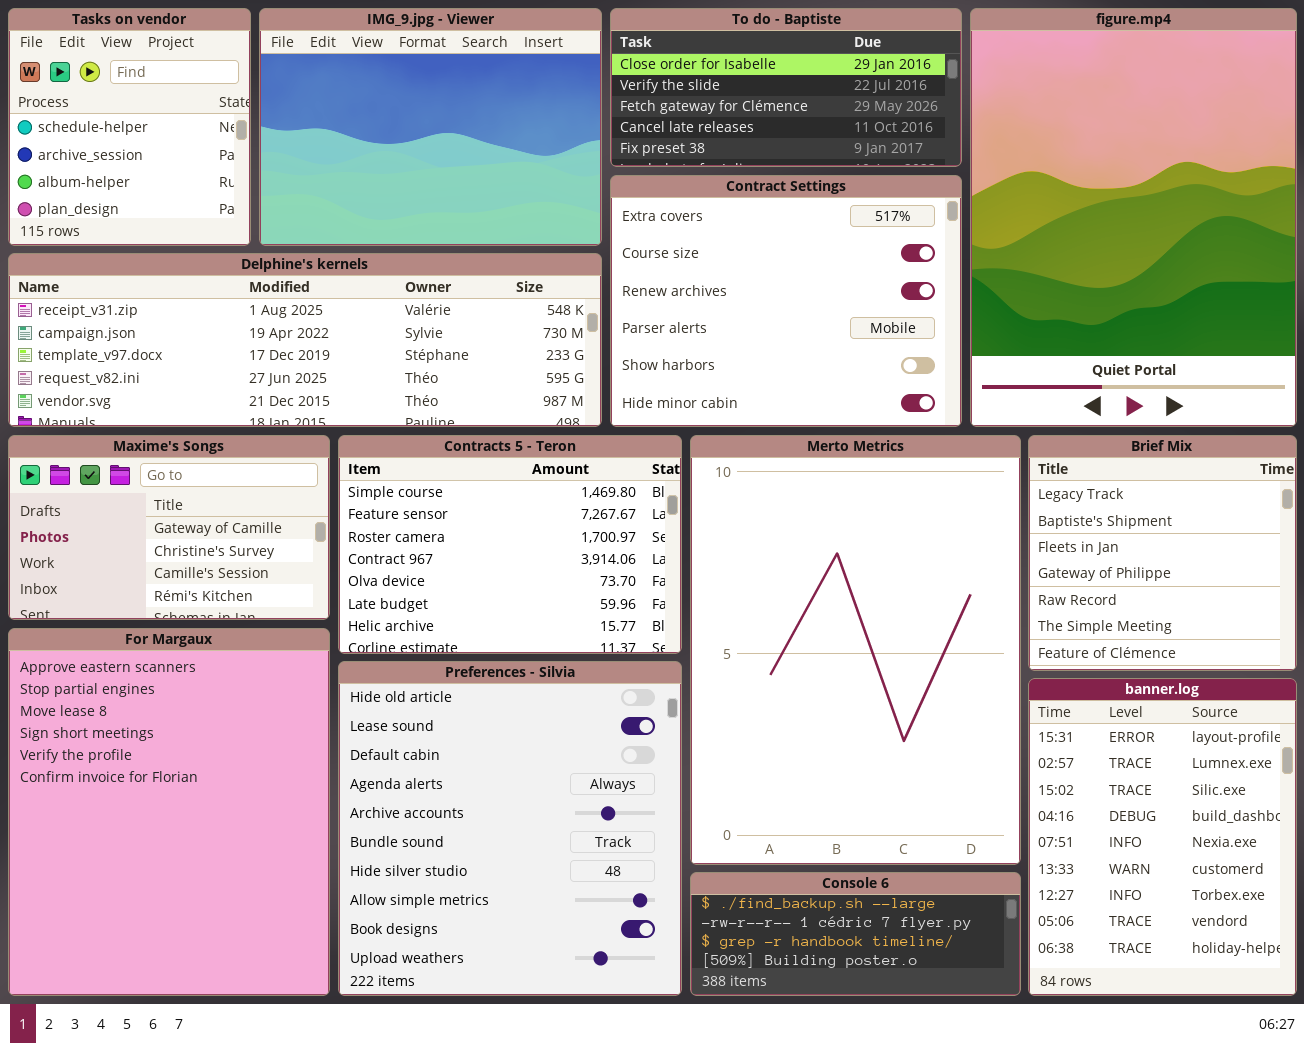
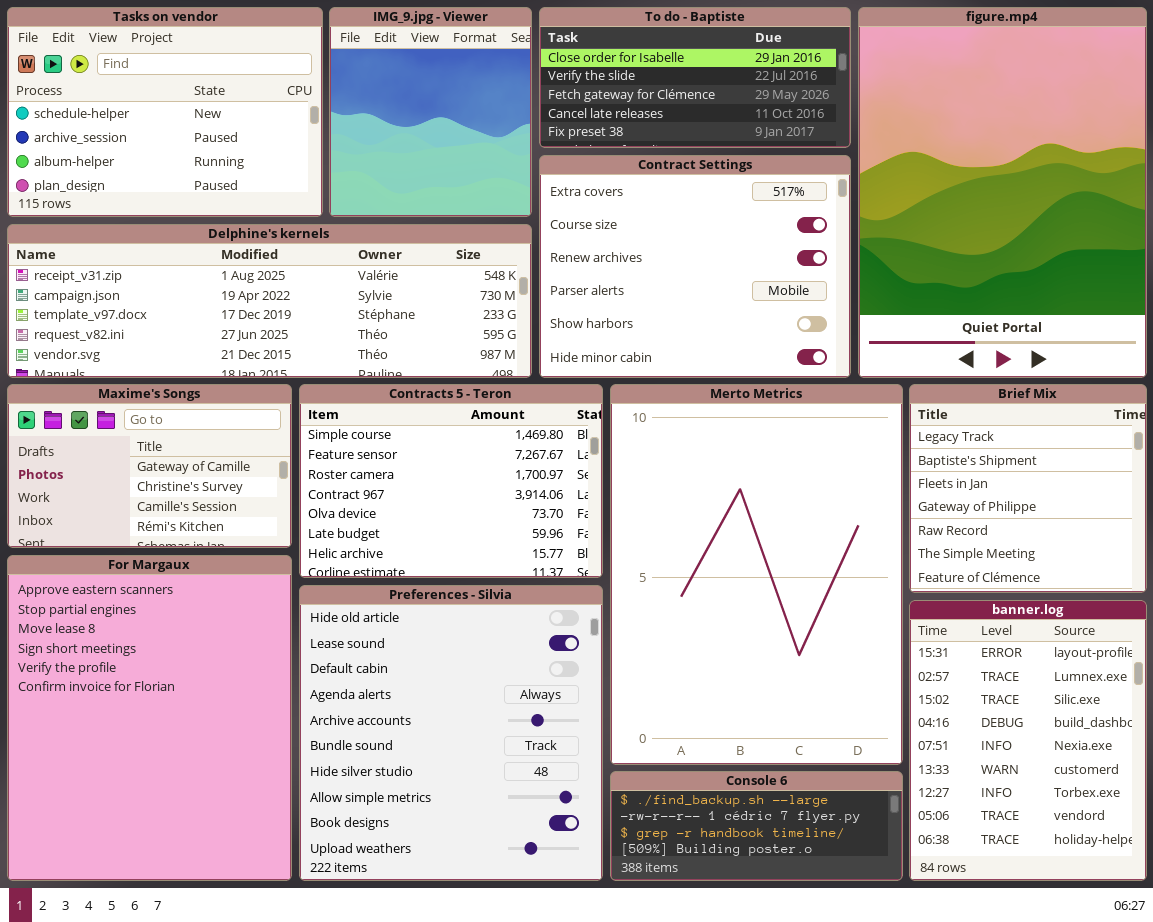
Tasks on vendor: [8,8,251,246] -> [7,7,323,217], resized
IMG_9.jpg - Viewer: [259,8,602,246] -> [329,7,532,217], resized

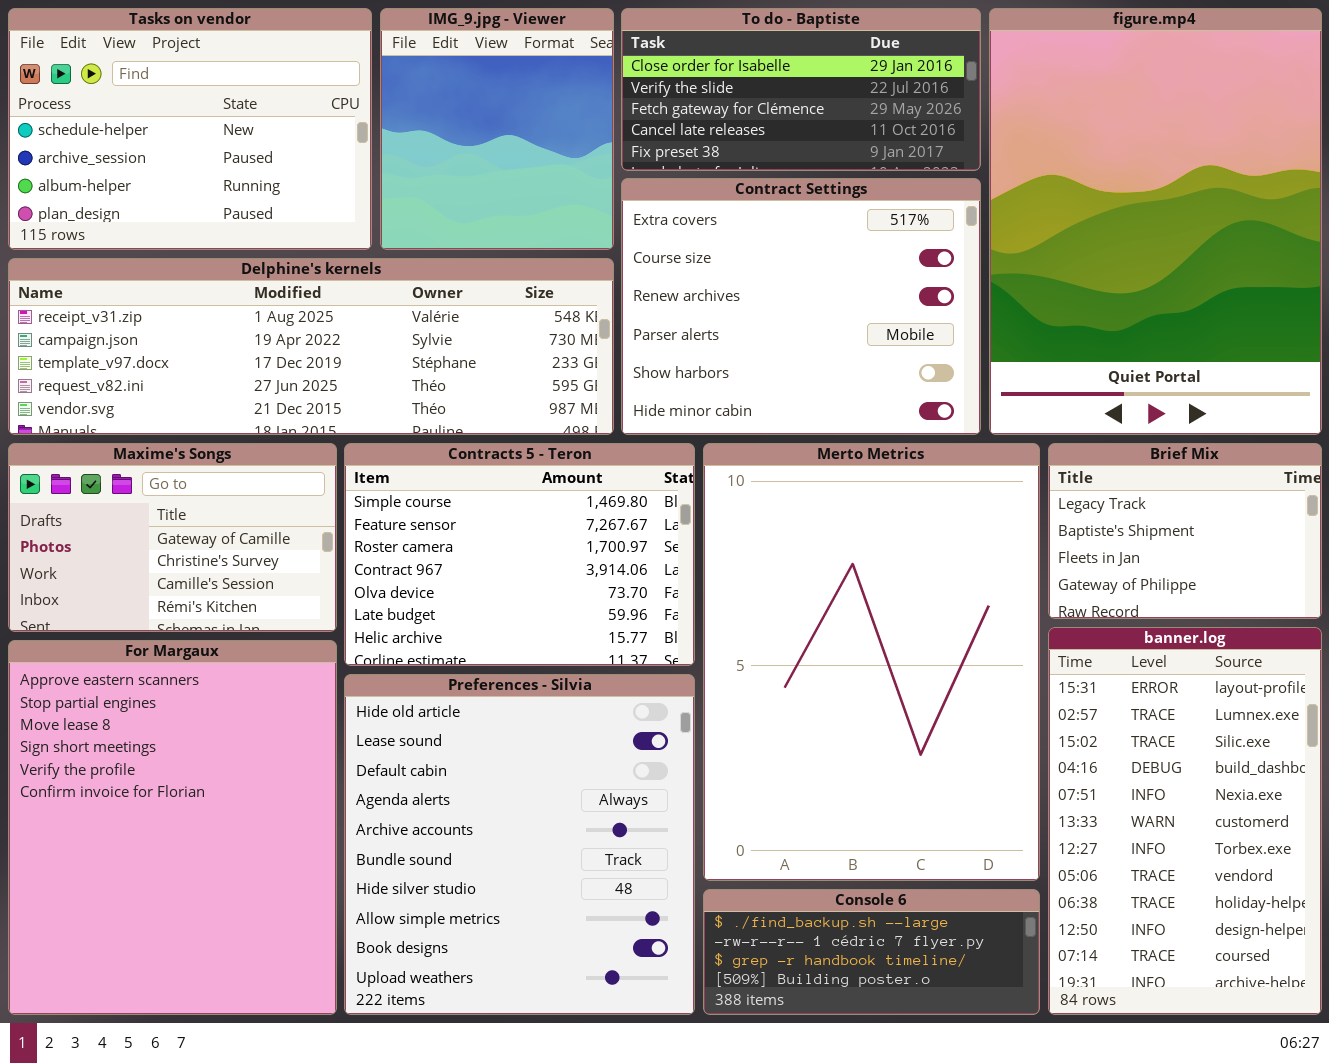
Brief Mix: [909,384,1147,593] -> [1048,443,1322,619], resized
banner.log: [909,600,1147,881] -> [1048,627,1322,1015], resized

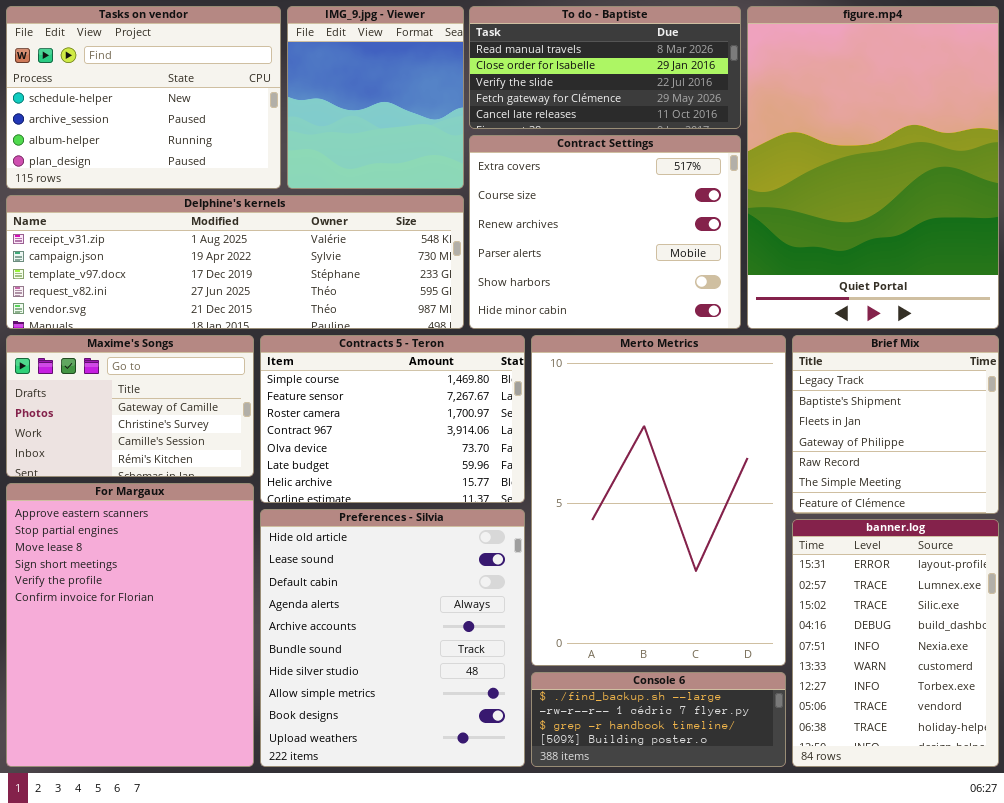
To do - Baptiste: [621,8,981,171] -> [469,6,741,129], scrolled up 1 row
Brief Mix: [1048,443,1322,619] -> [792,335,999,514], resized
banner.log: [1048,627,1322,1015] -> [792,519,999,767], resized

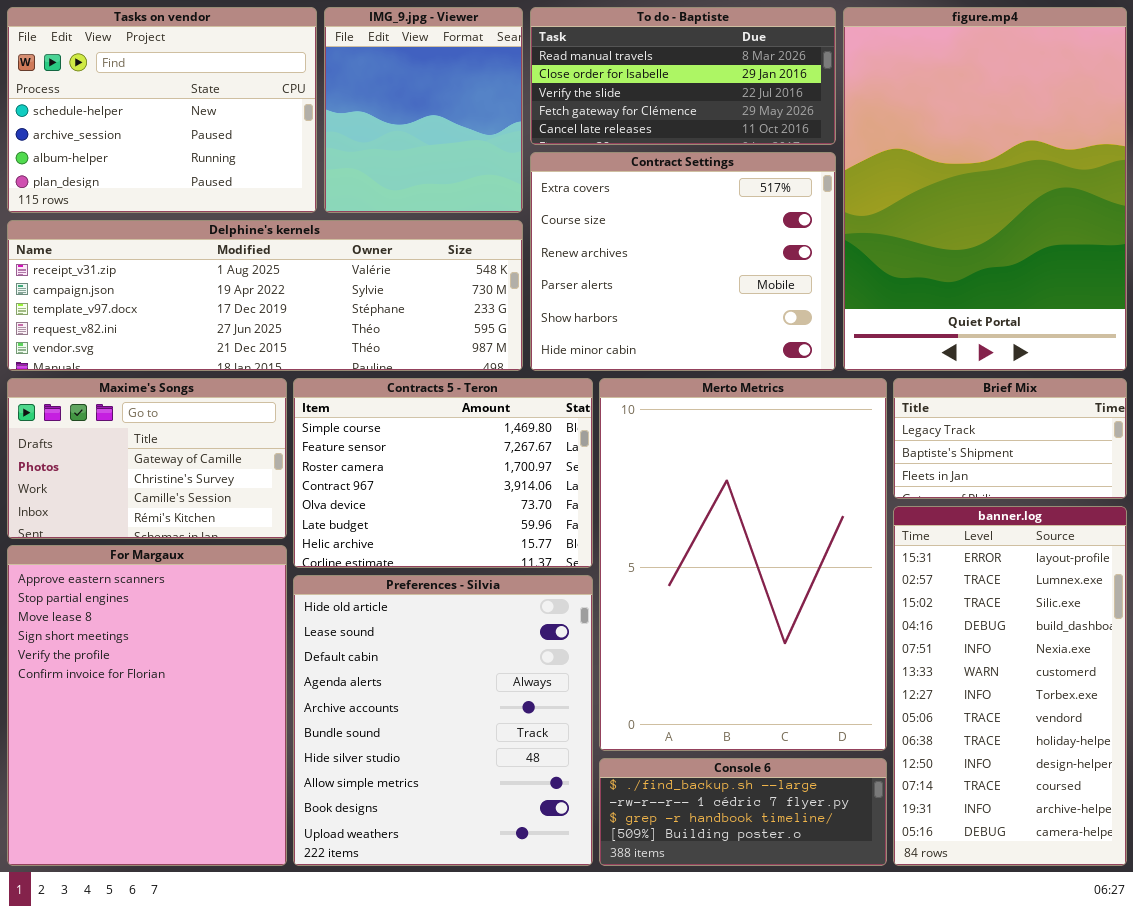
Brief Mix: [792,335,999,514] -> [893,378,1127,499], resized
banner.log: [792,519,999,767] -> [893,506,1127,866], resized

